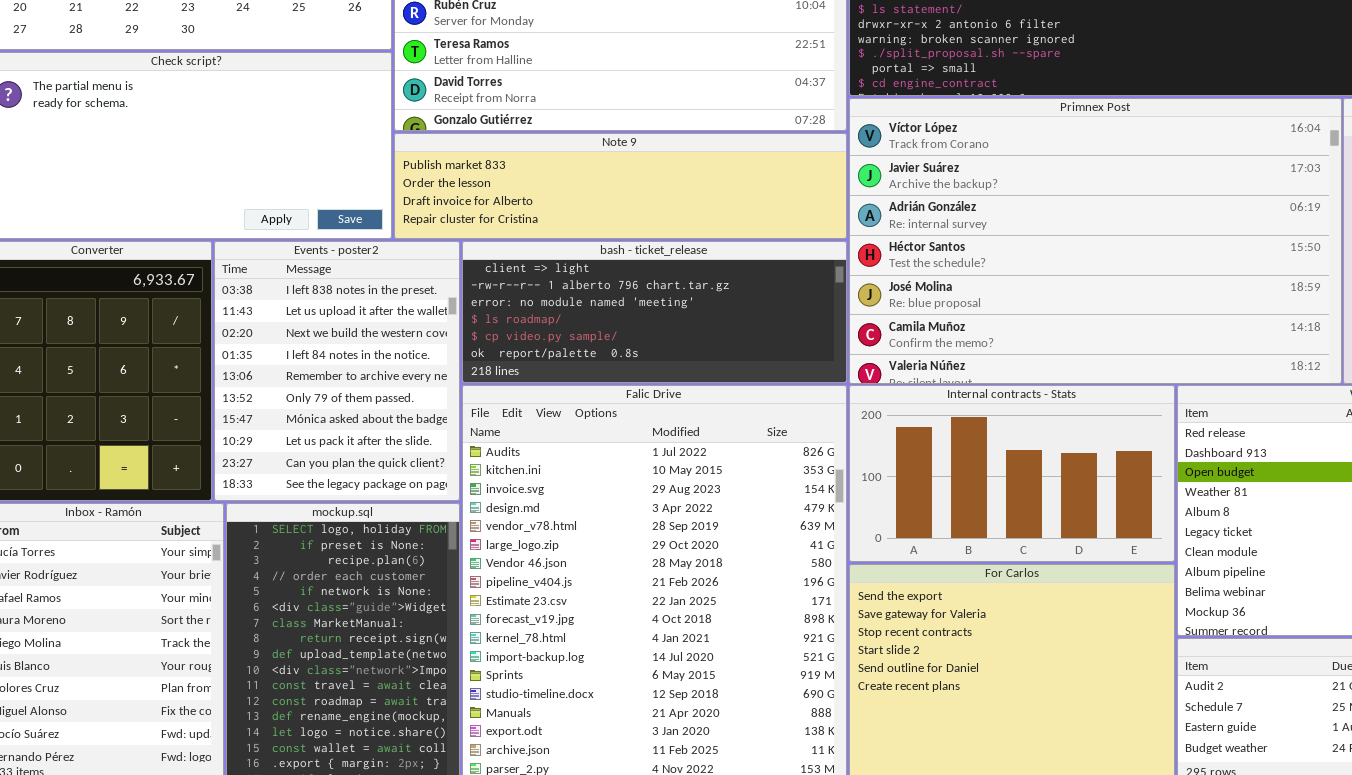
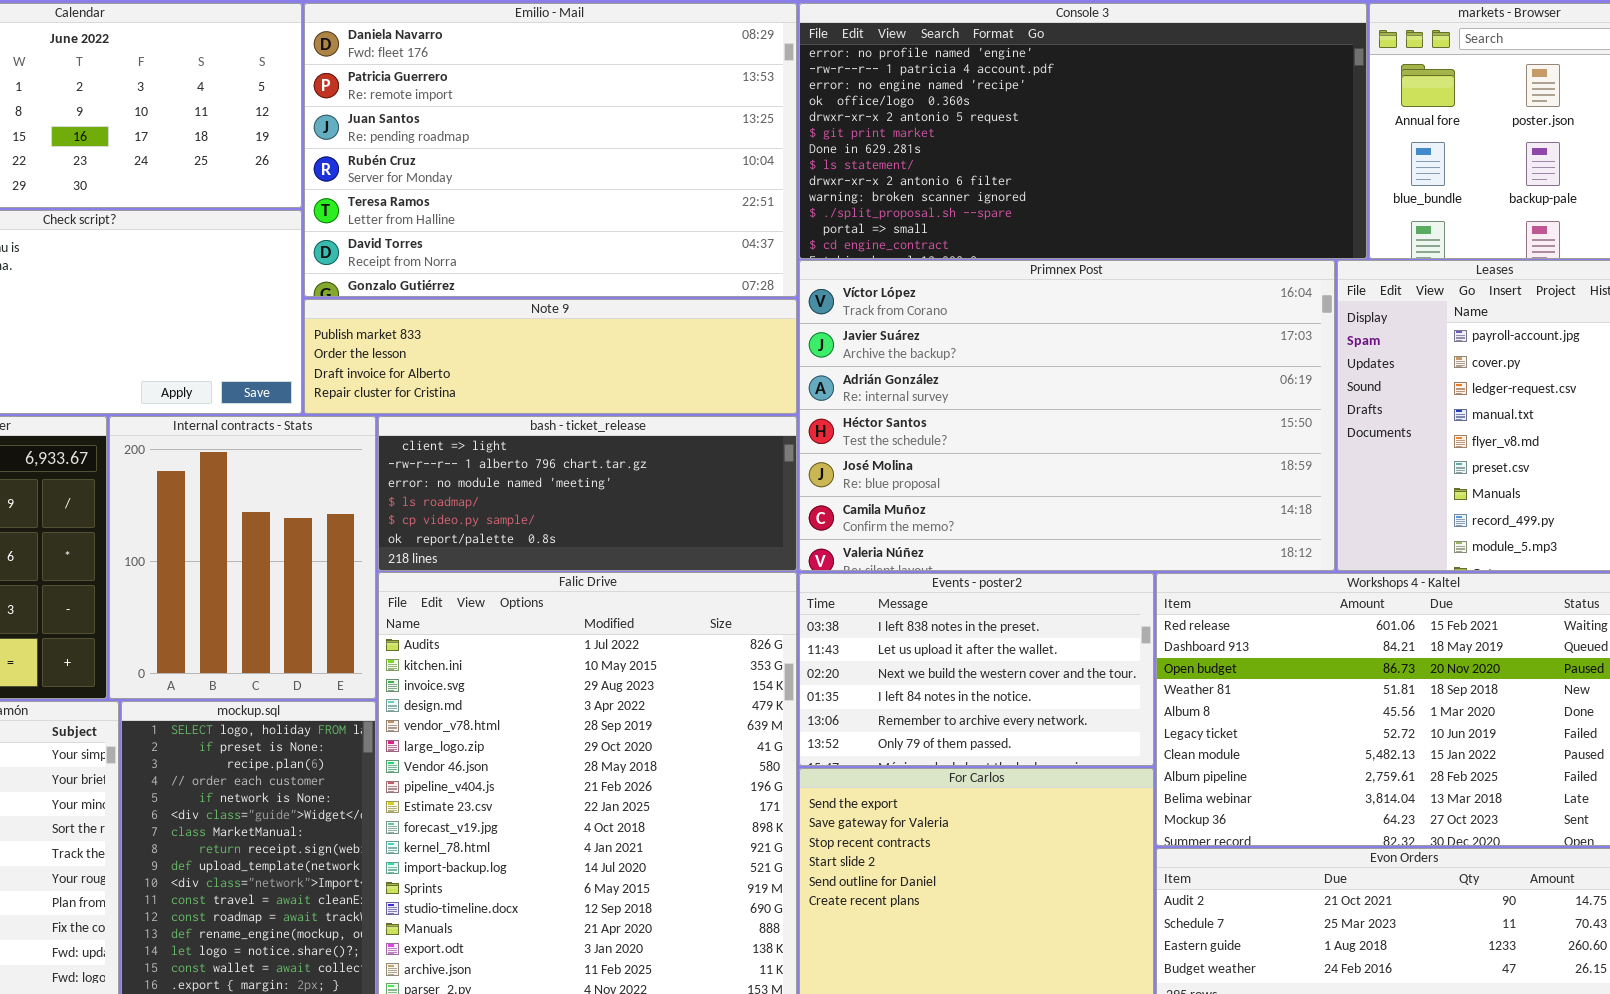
Events - poster2: [214,241,460,501] -> [799,573,1154,766], moved, resized
Internal contracts - Stats: [849,385,1175,562] -> [109,416,376,699], moved, resized

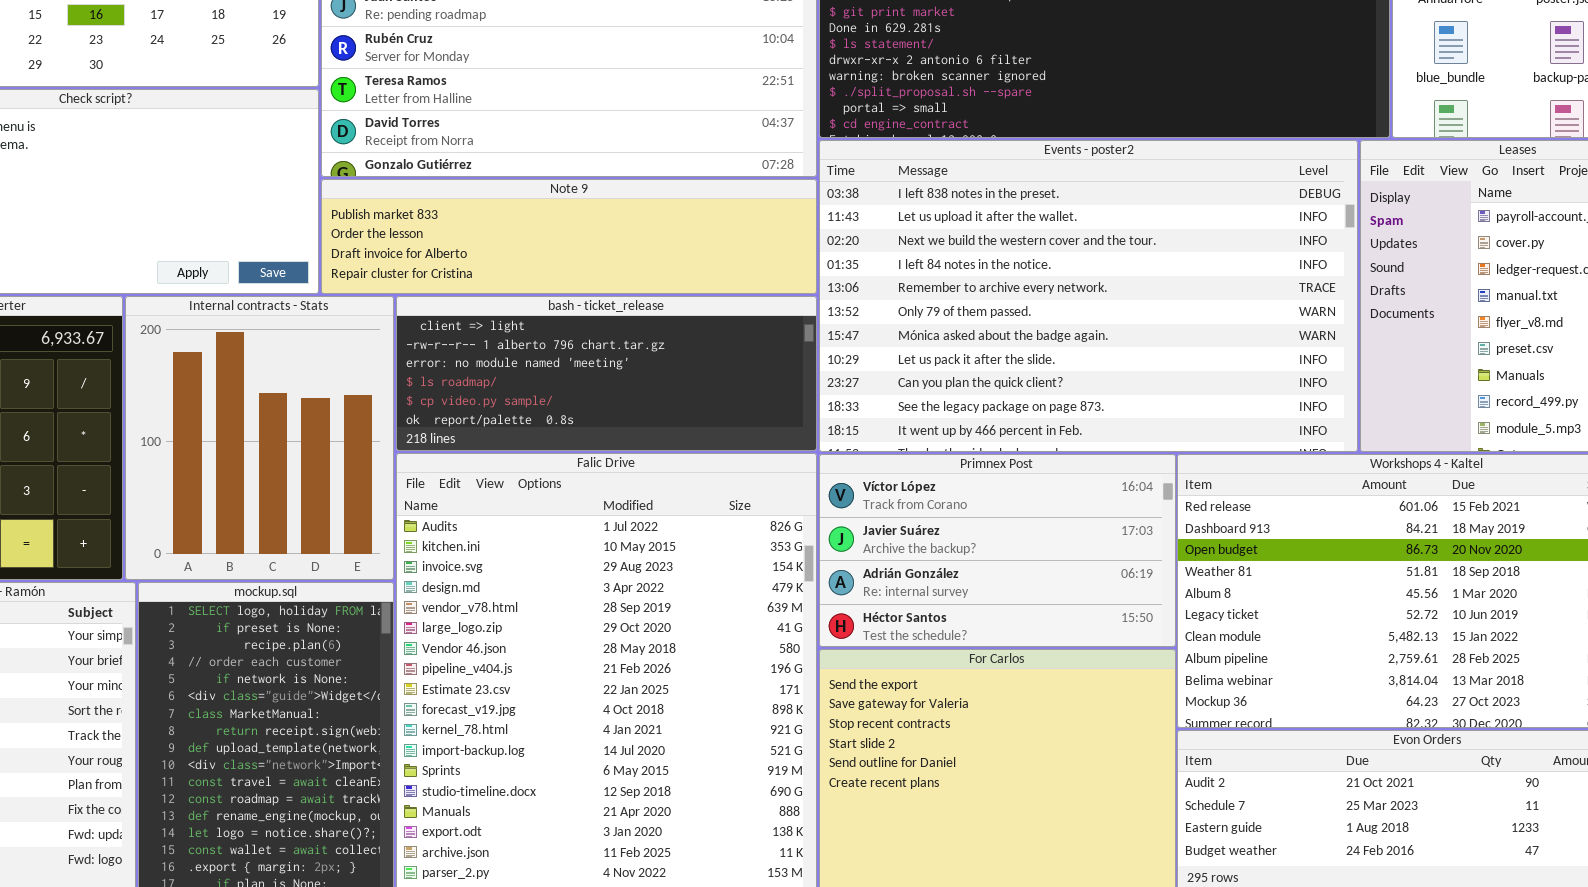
Primnex Post: [799,260,1335,571] -> [819,454,1176,647], moved, resized
Events - poster2: [799,573,1154,766] -> [819,140,1358,452], moved, resized

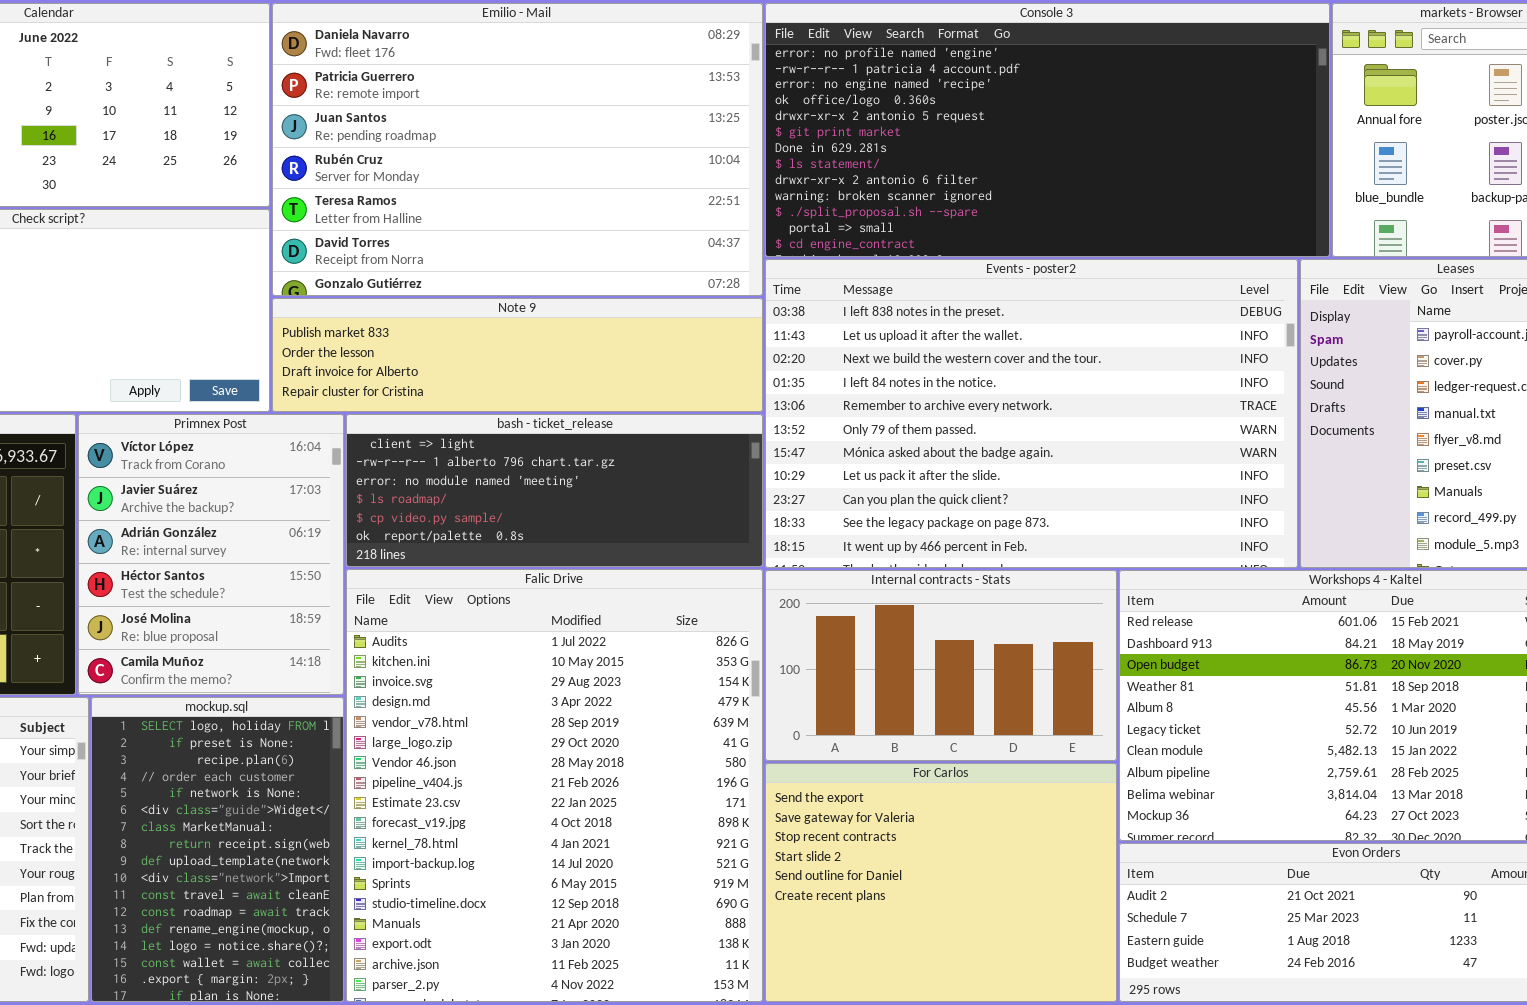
Internal contracts - Stats: [125,296,394,580] -> [765,570,1117,761], moved, resized
Primnex Post: [819,454,1176,647] -> [78,414,344,695], moved, resized

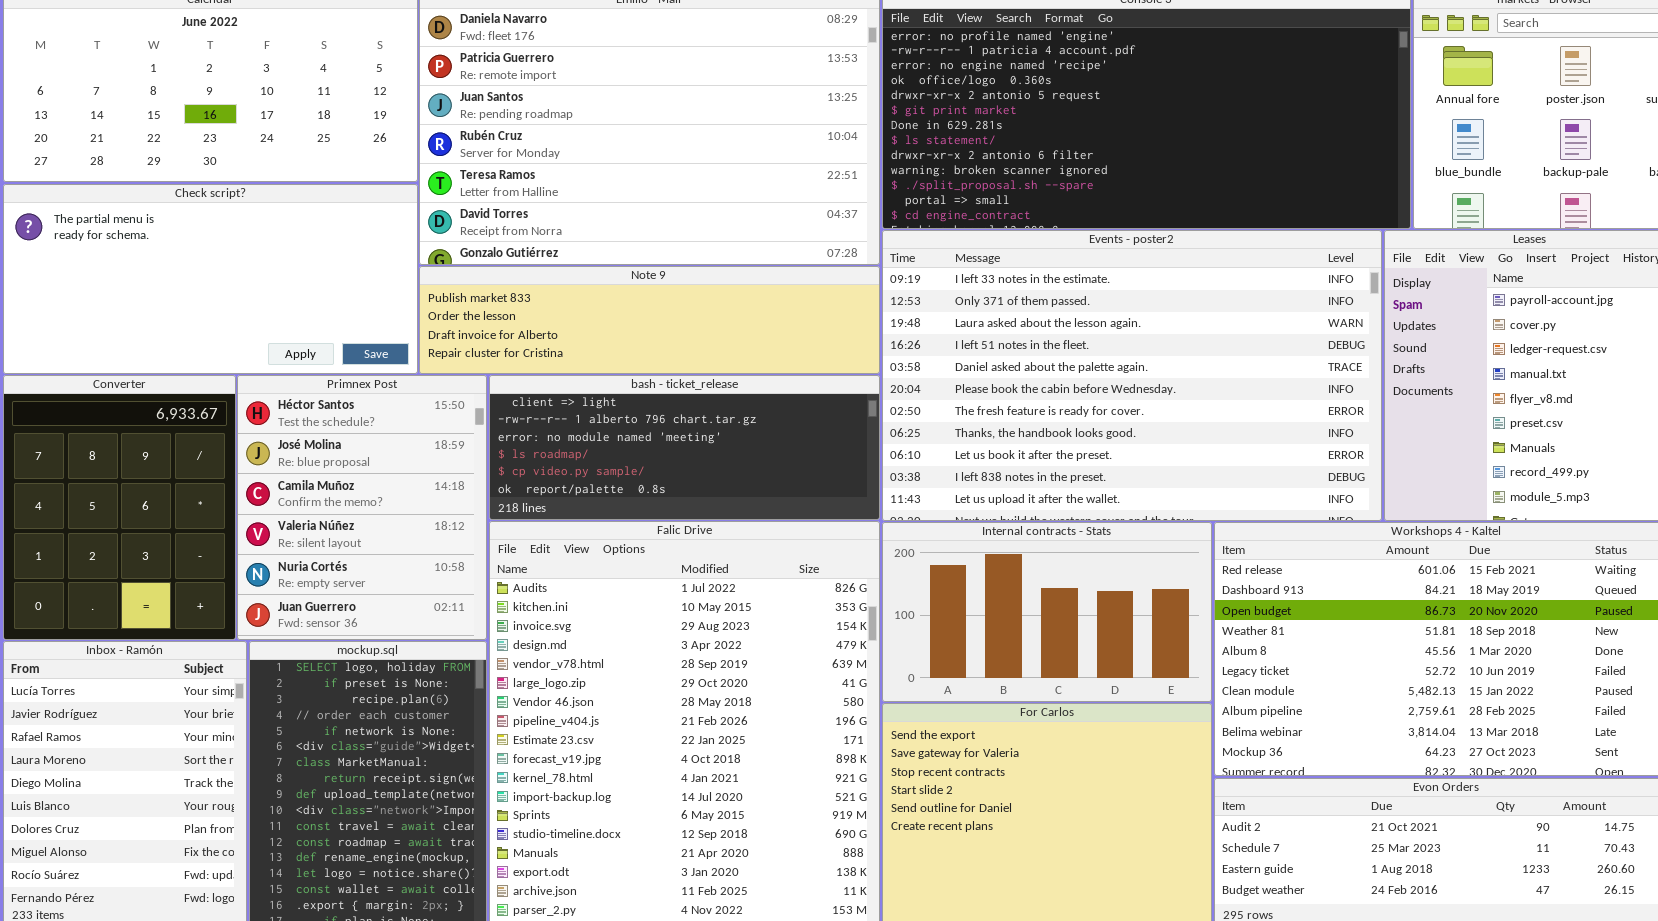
Events - poster2: [765,259,1298,568] -> [882,230,1382,521], scrolled up 9 rows
Primnex Post: [78,414,344,695] -> [237,375,487,640], scrolled down 3 rows

